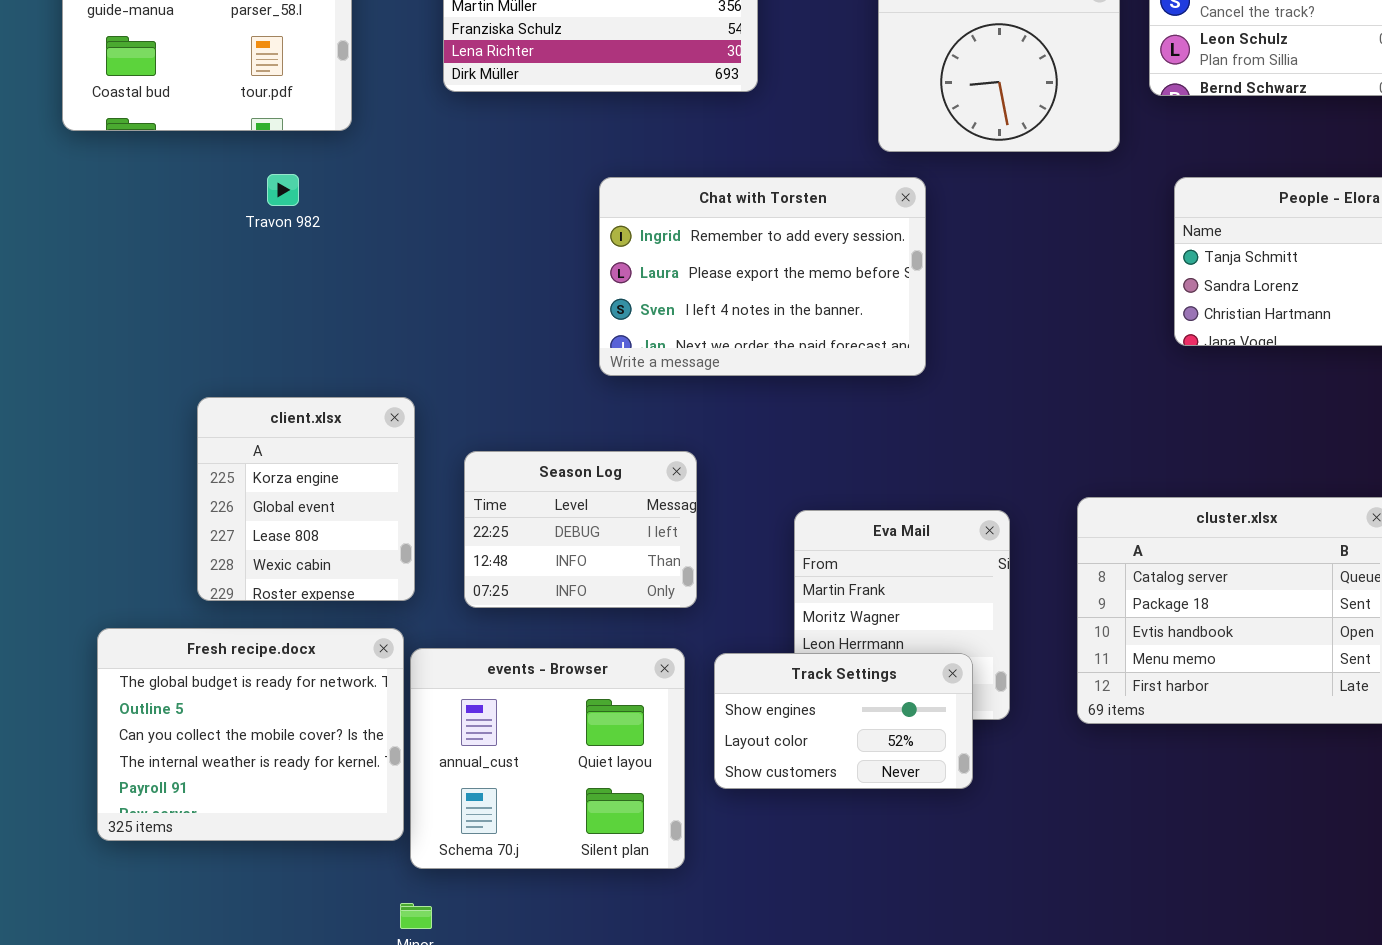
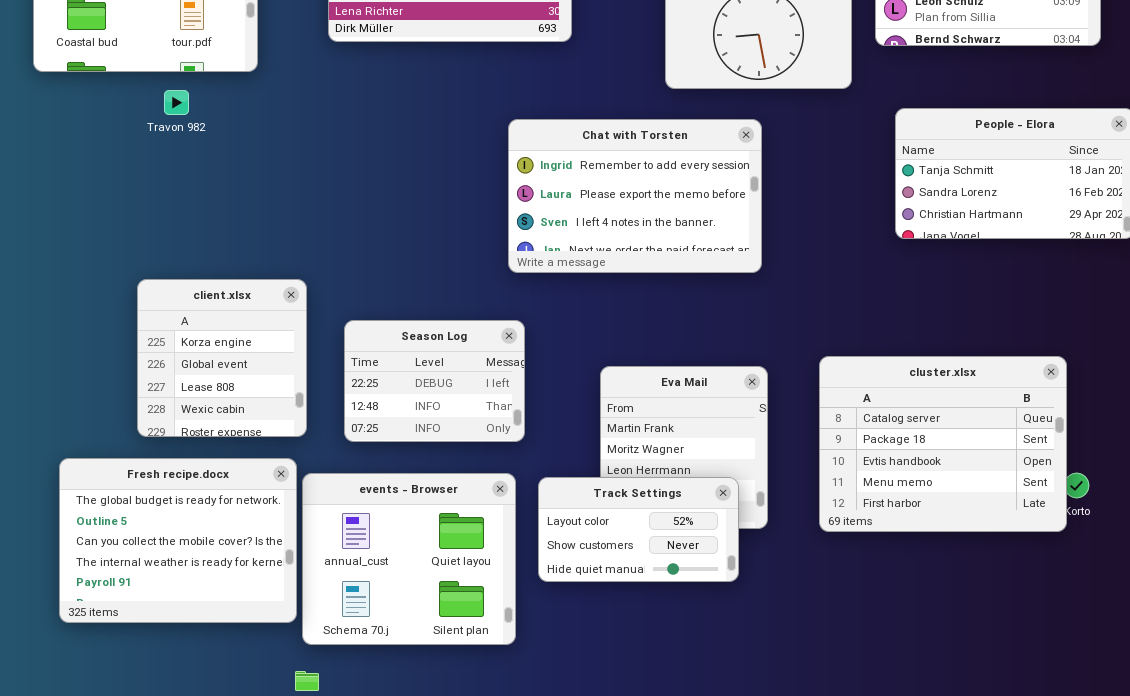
Travon 982: [267,174,299,206] -> [164,90,189,115], moved
Chat with Torsten: [599,177,926,376] -> [508,119,762,273], moved
Track Settings: [714,653,973,789] -> [538,477,739,582], scrolled down 1 row

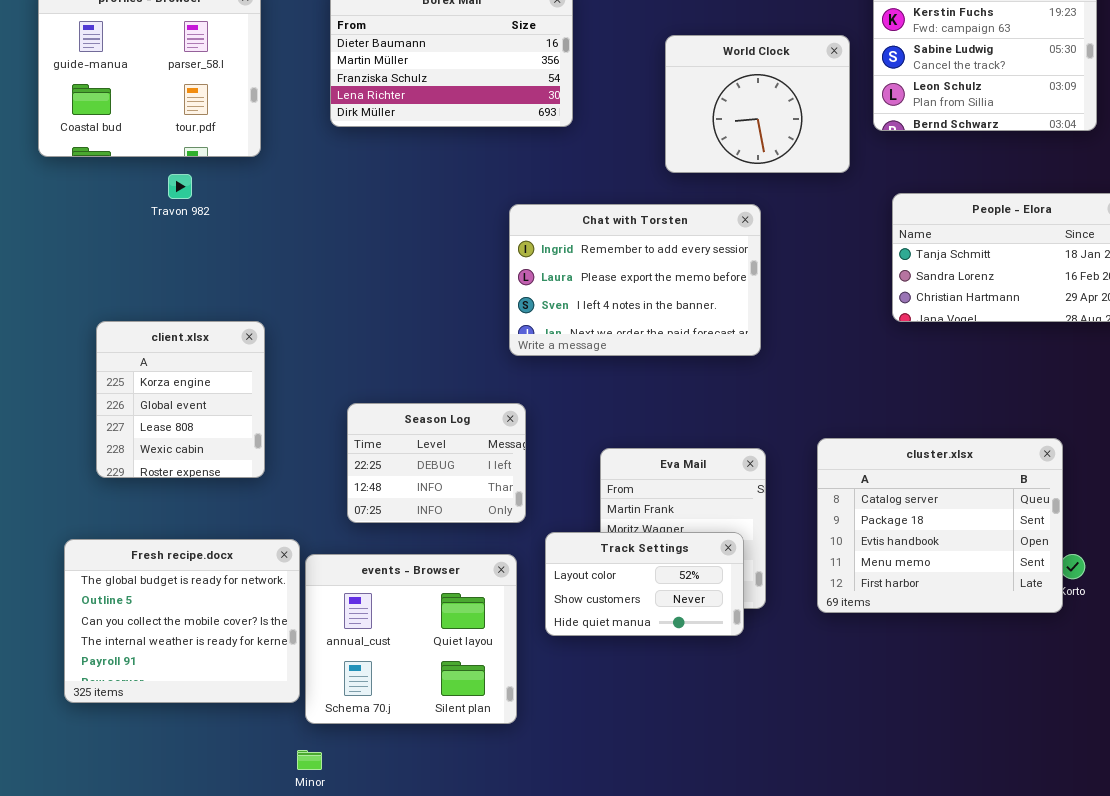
client.xlsx: [137,279,307,437] -> [96,321,265,478], moved
Track Settings: [538,477,739,582] -> [545,532,744,636], moved

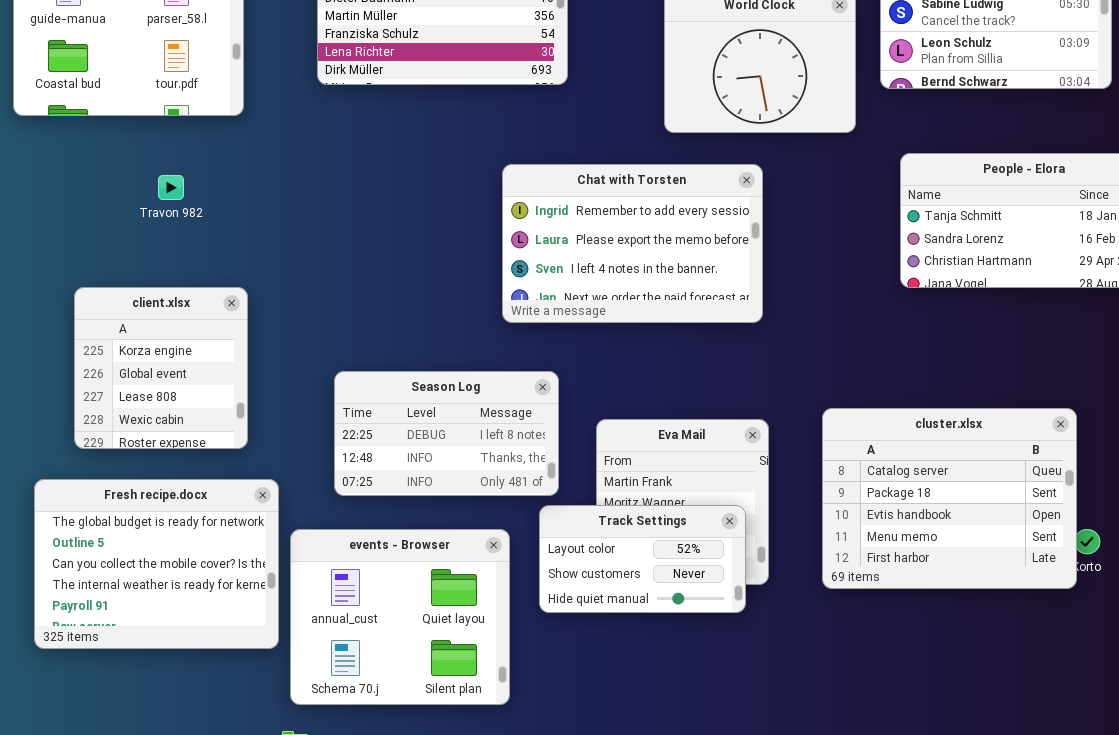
Travon 982: [168,174,192,199] -> [158,175,184,200], moved
Season Log: [347,403,526,523] -> [334,371,559,496], resized
Fresh recipe.docx: [64,539,300,703] -> [34,479,279,649], moved

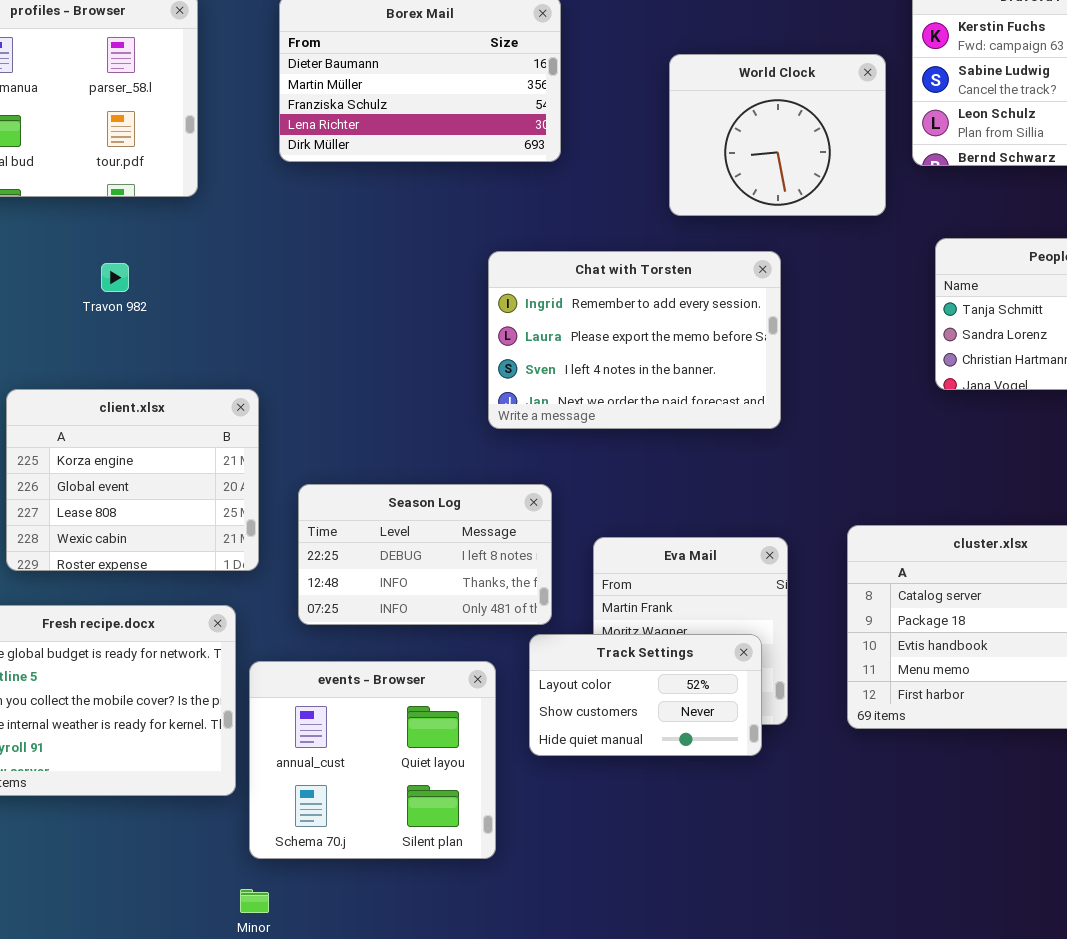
client.xlsx: [74,287,248,449] -> [6,389,259,571], resized

